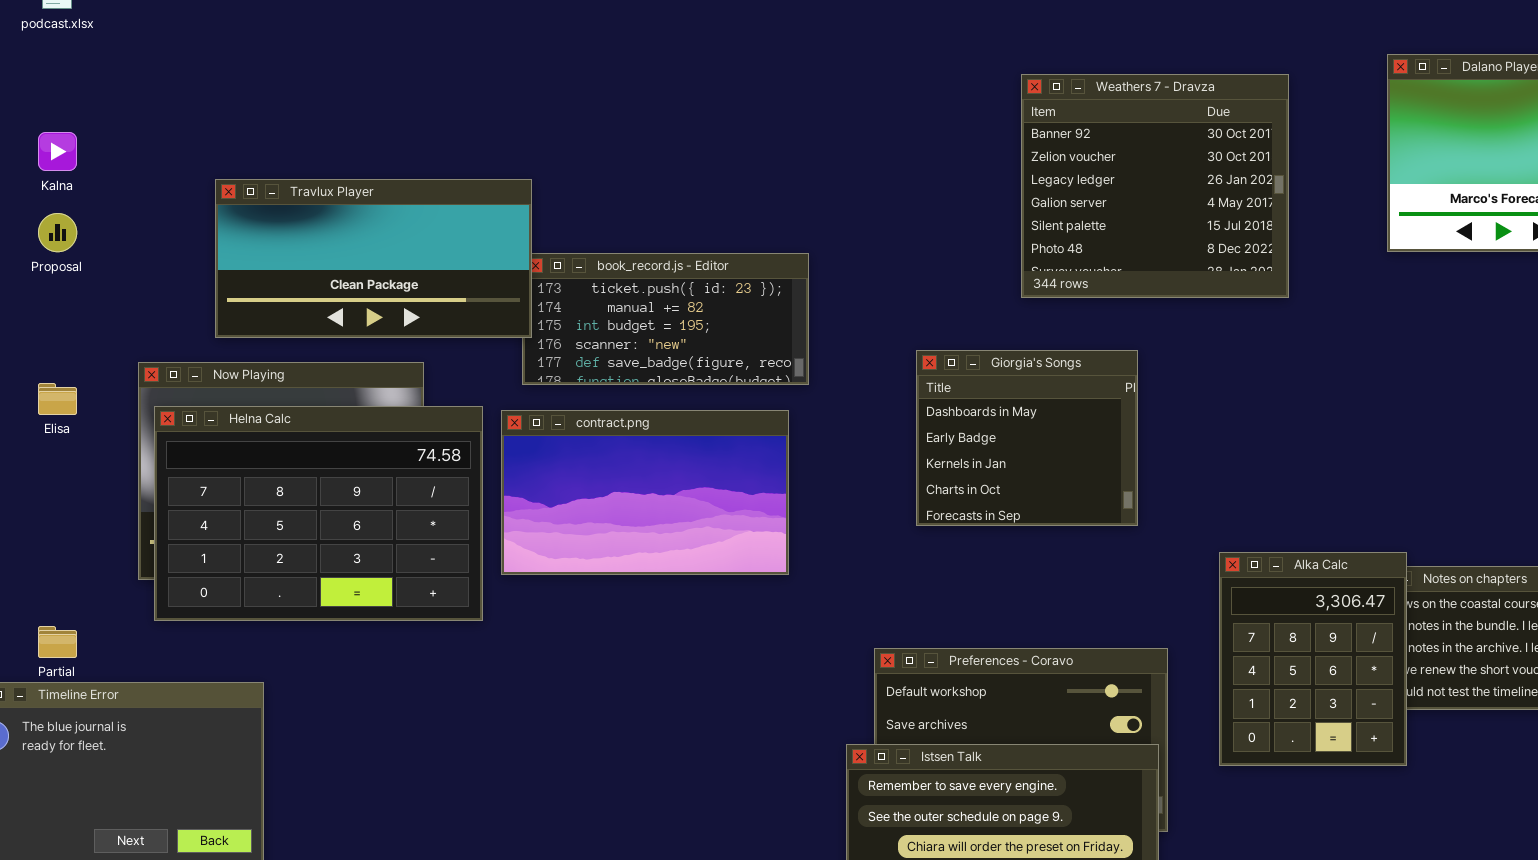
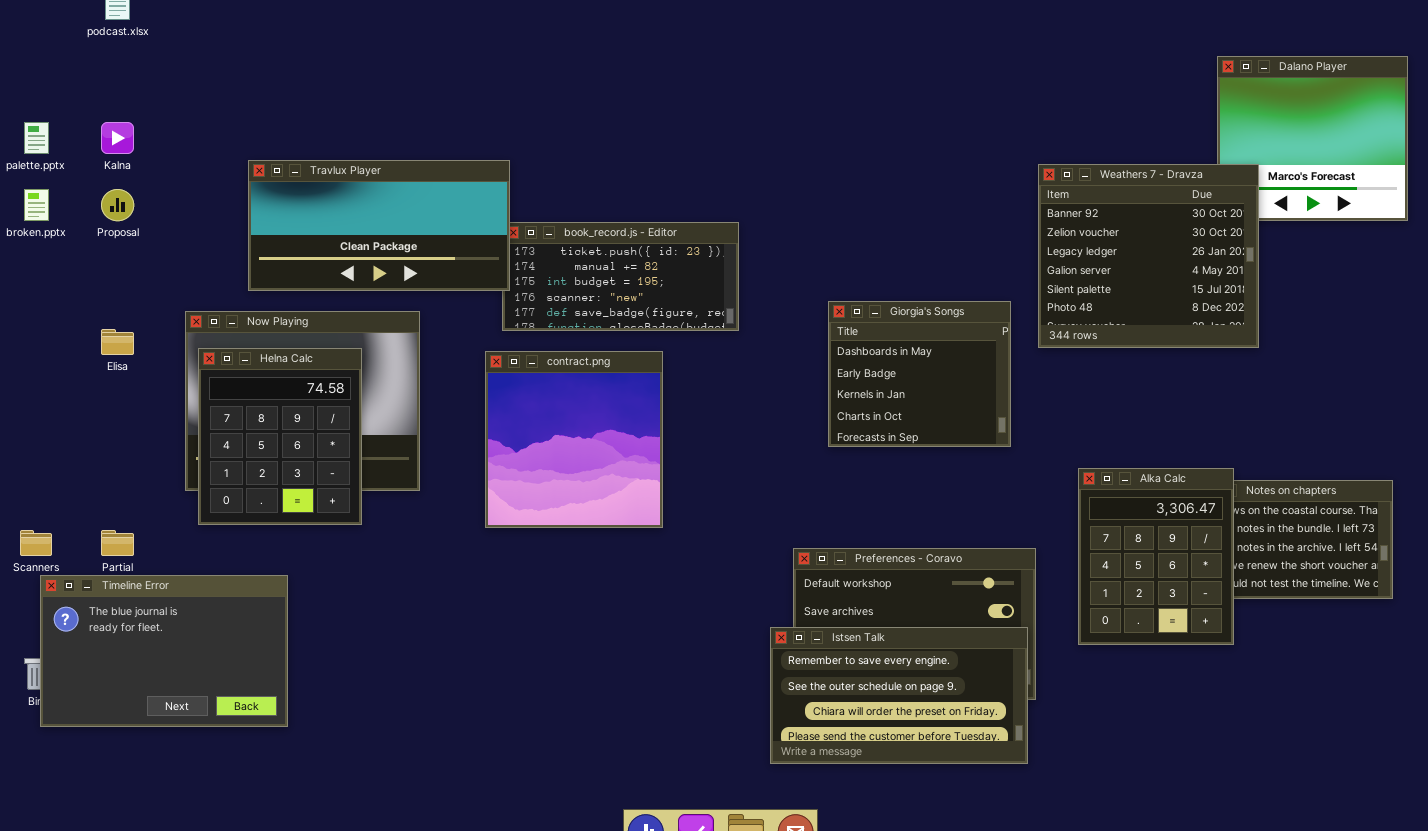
Weathers 7 - Dravza: [1021,74,1289,298] -> [1038,164,1259,348], moved
Helna Calc: [154,406,483,621] -> [198,348,362,525], resized
contract.png: [501,410,789,575] -> [485,351,663,528], resized

